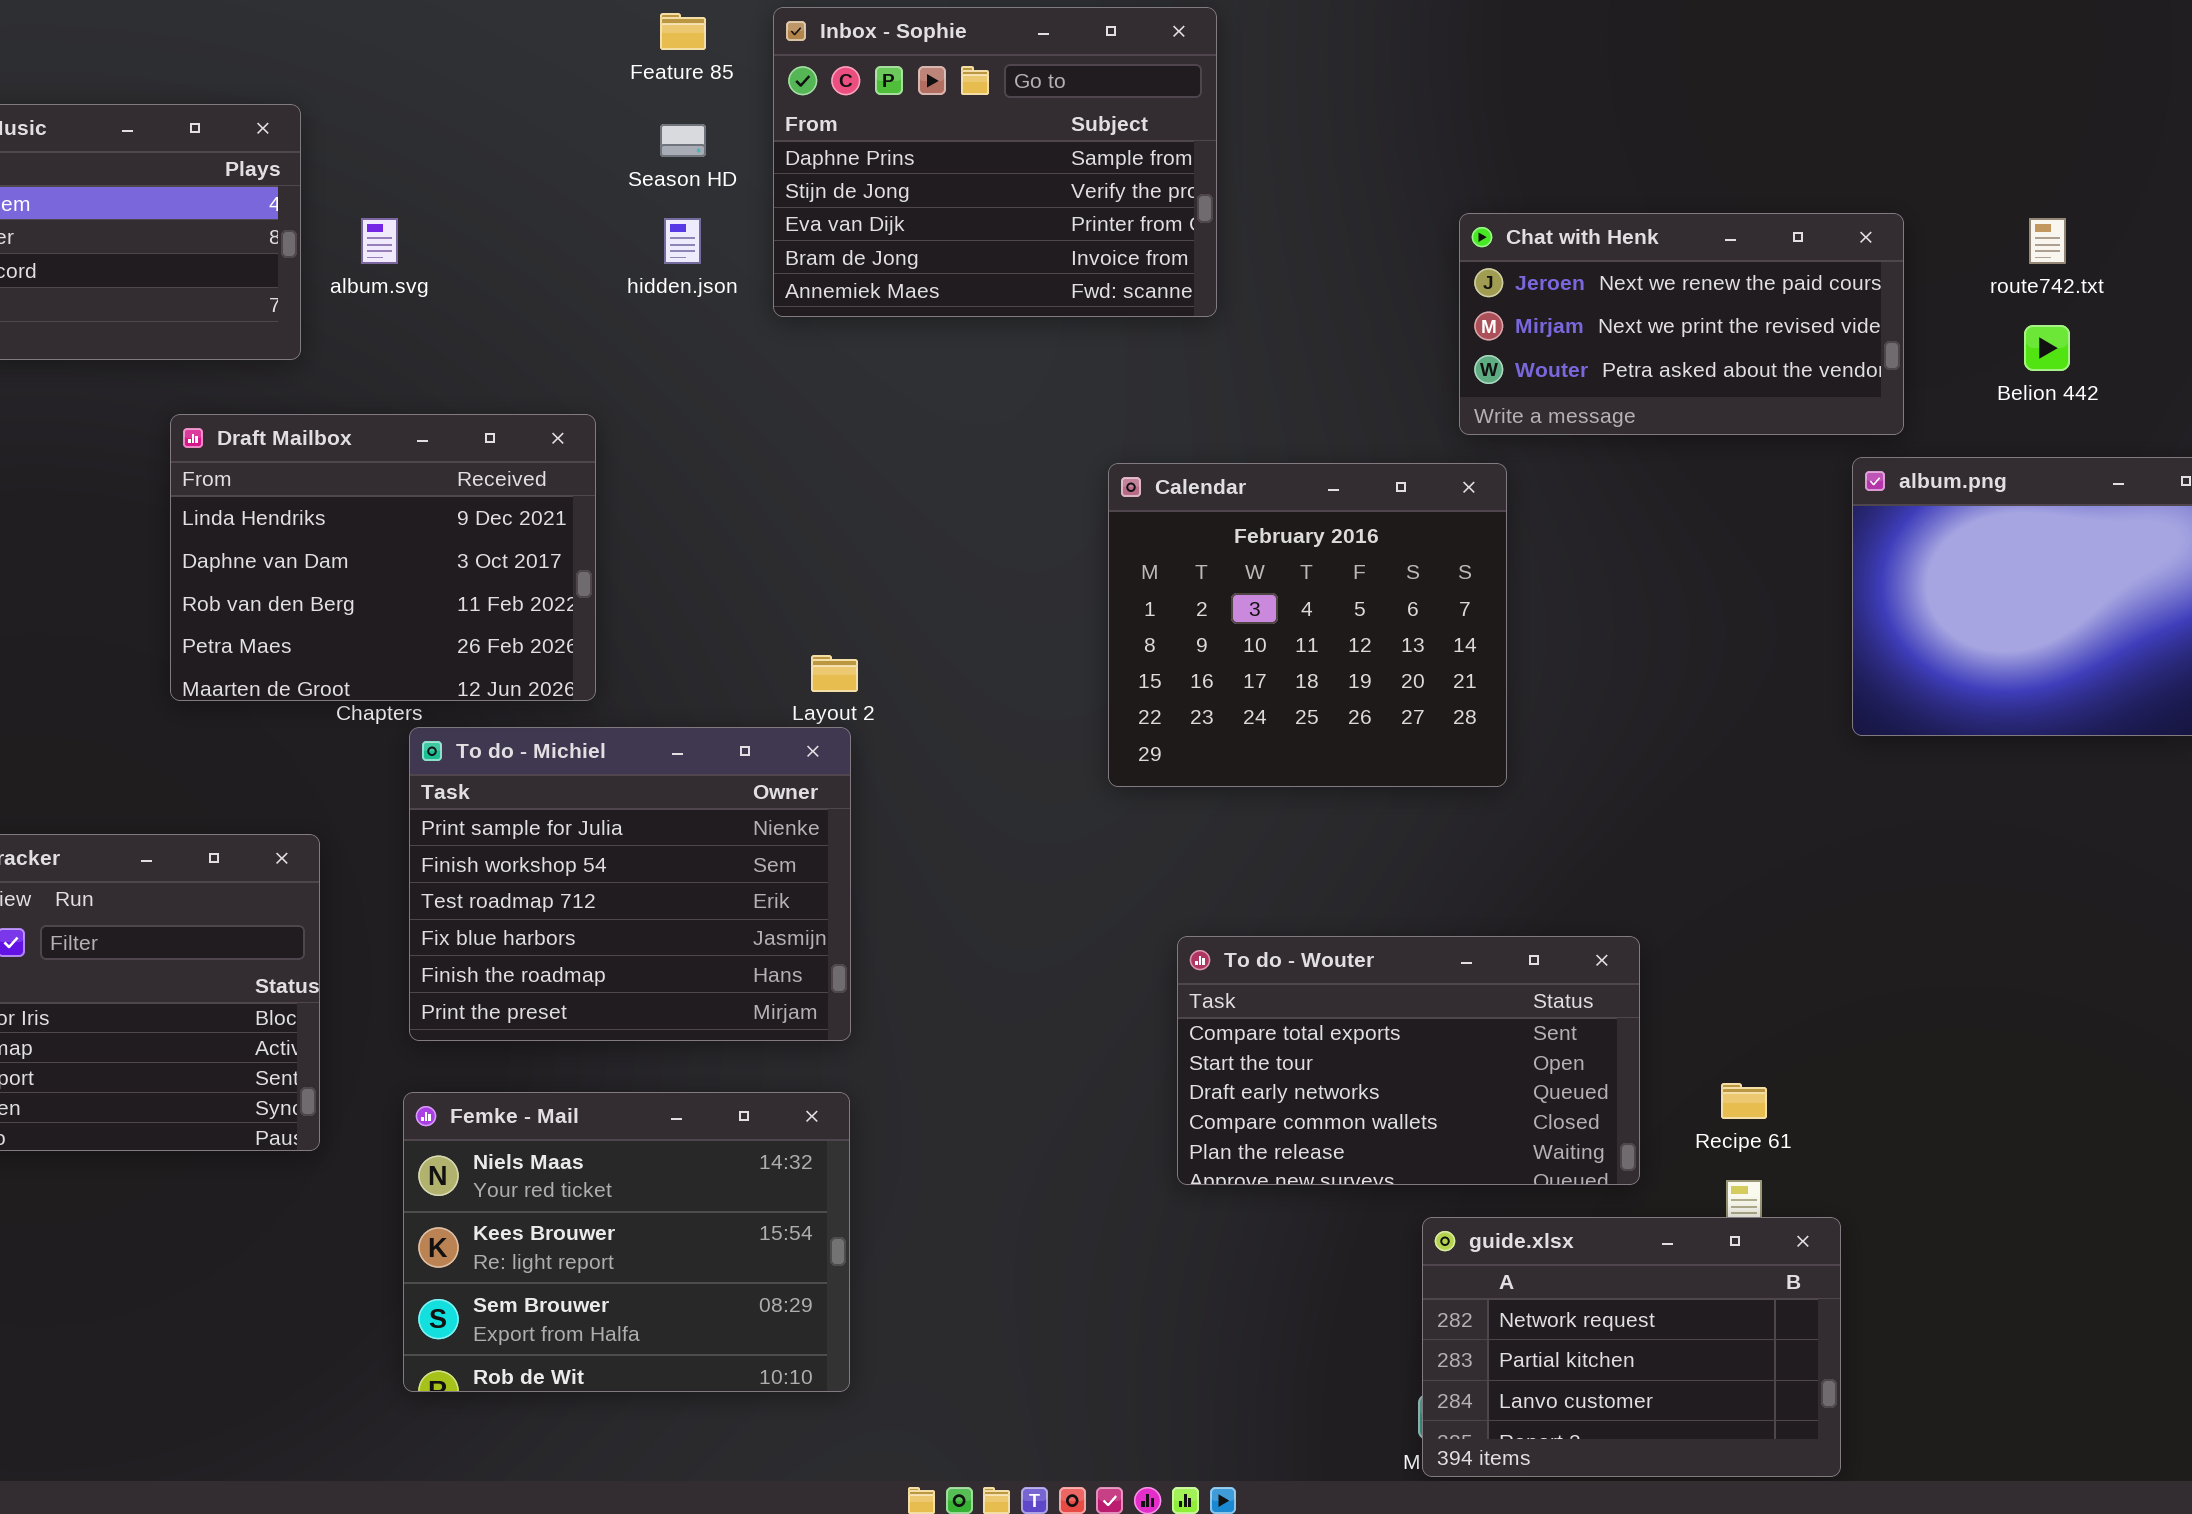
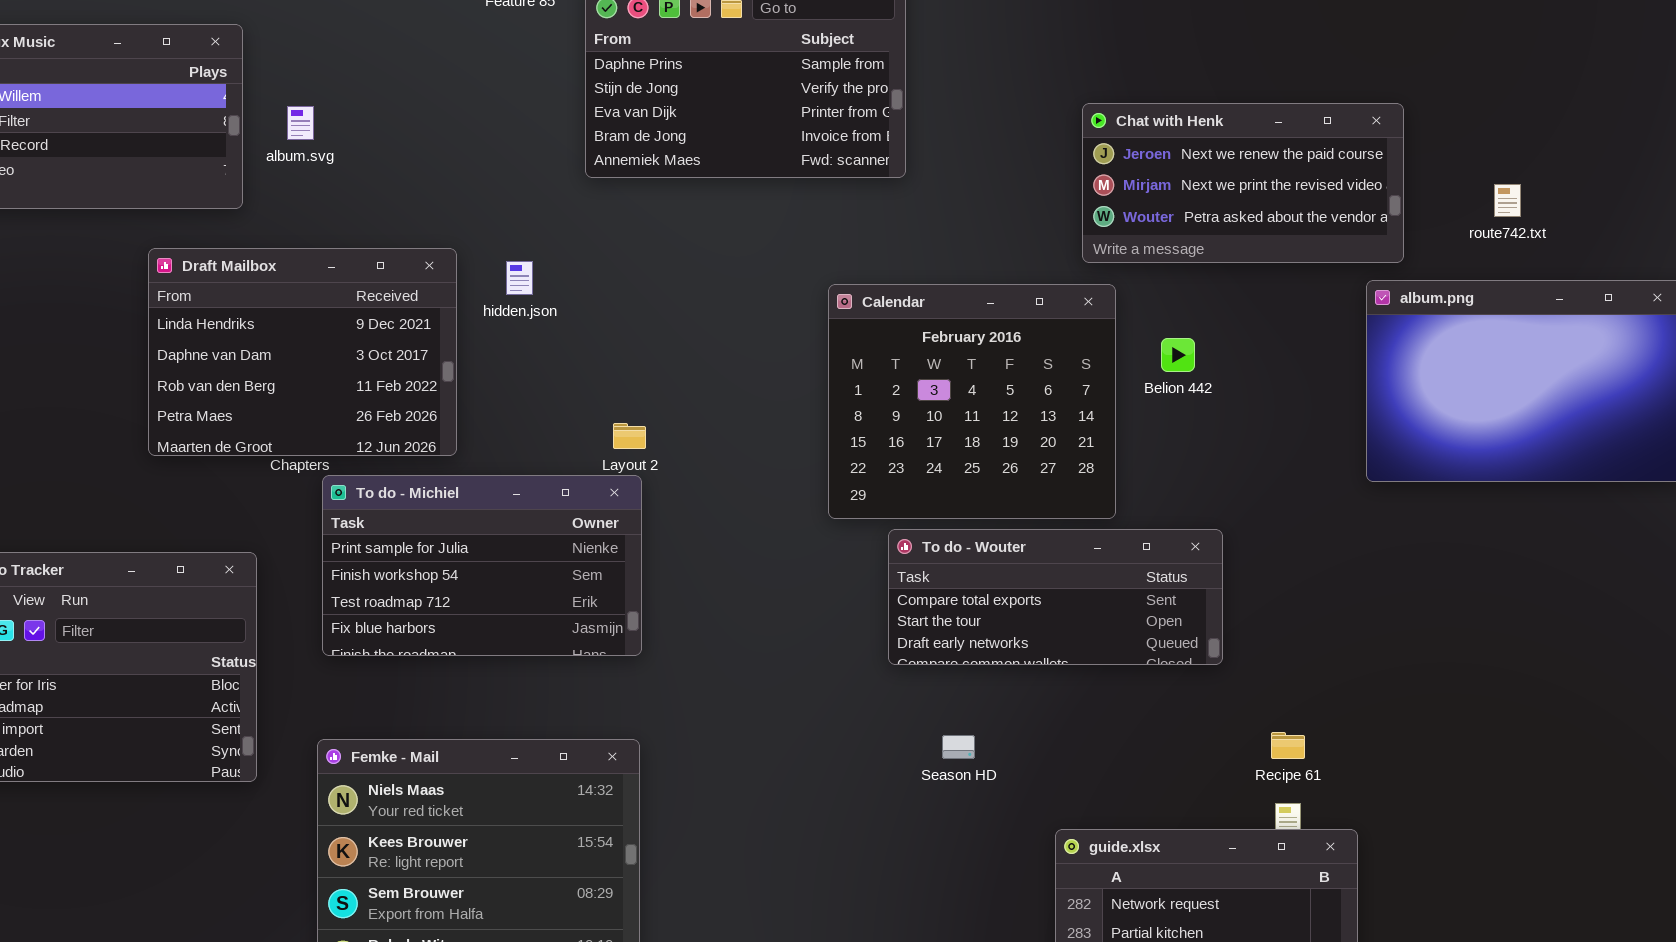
Season HD: [660,124,706,157] -> [942,735,975,759], moved
hidden.json: [664,218,701,264] -> [506,261,533,295], moved
route742.txt: [2029,218,2066,264] -> [1494,184,1521,217], moved
Belion 442: [2024,325,2070,371] -> [1161,338,1195,372], moved
To do - Michiel: [409,727,851,1041] -> [322,475,642,656], resized
To do - Wouter: [1177,936,1640,1185] -> [888,529,1223,665], moved, resized

